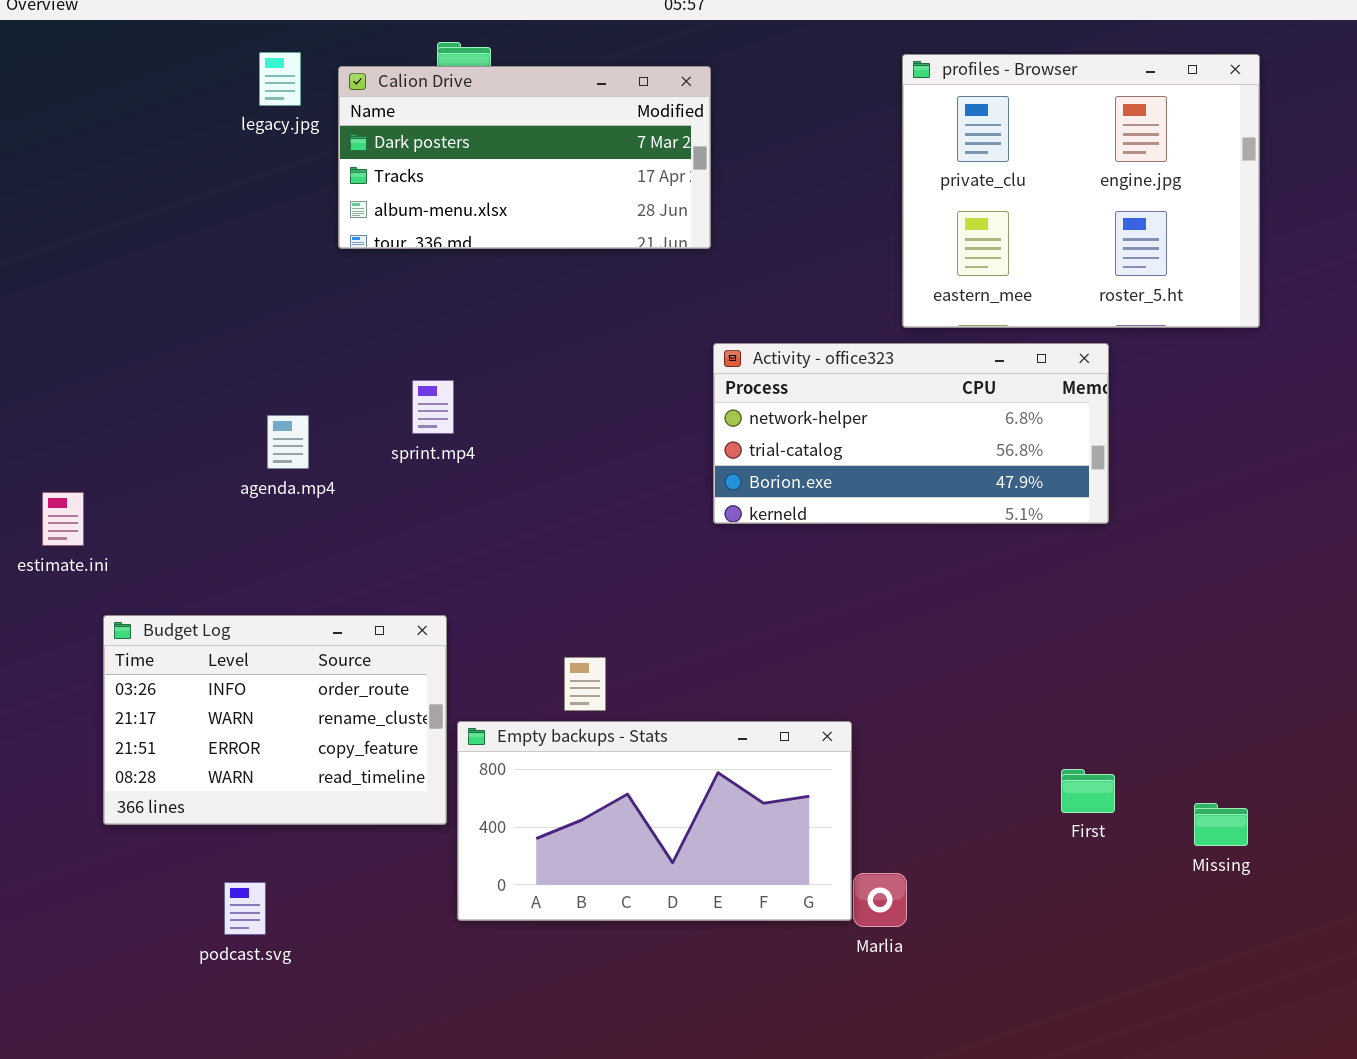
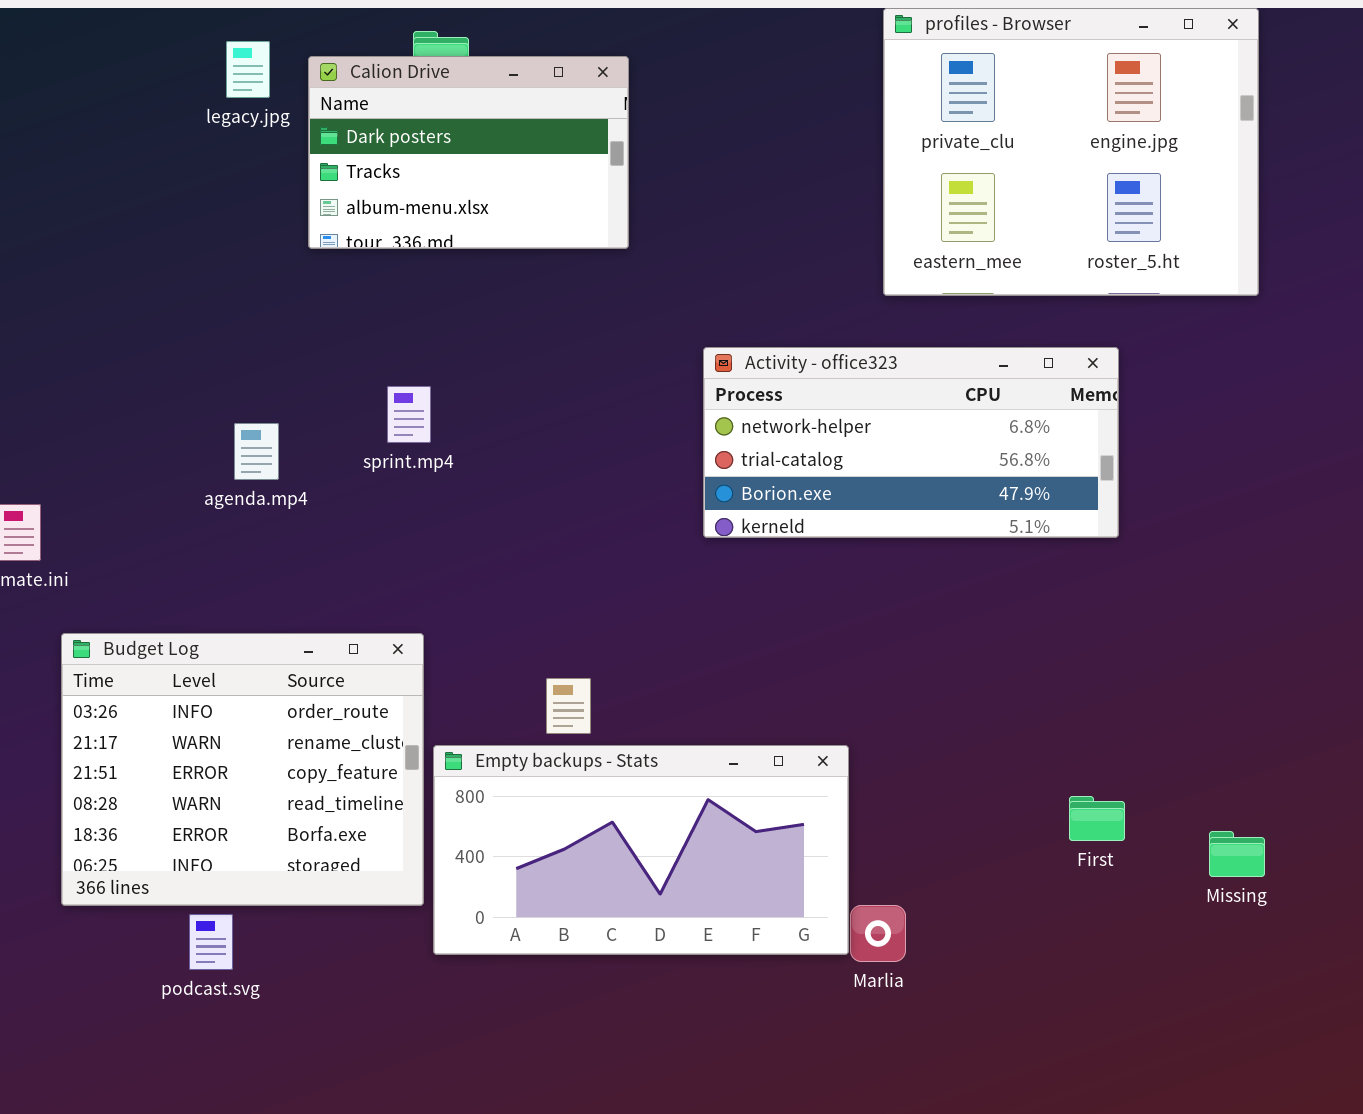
profiles - Browser: [902,54,1260,328] -> [883,8,1259,296], moved
Calion Drive: [338,66,711,249] -> [308,56,629,249], resized
Budget Log: [103,615,447,825] -> [61,633,424,906], resized

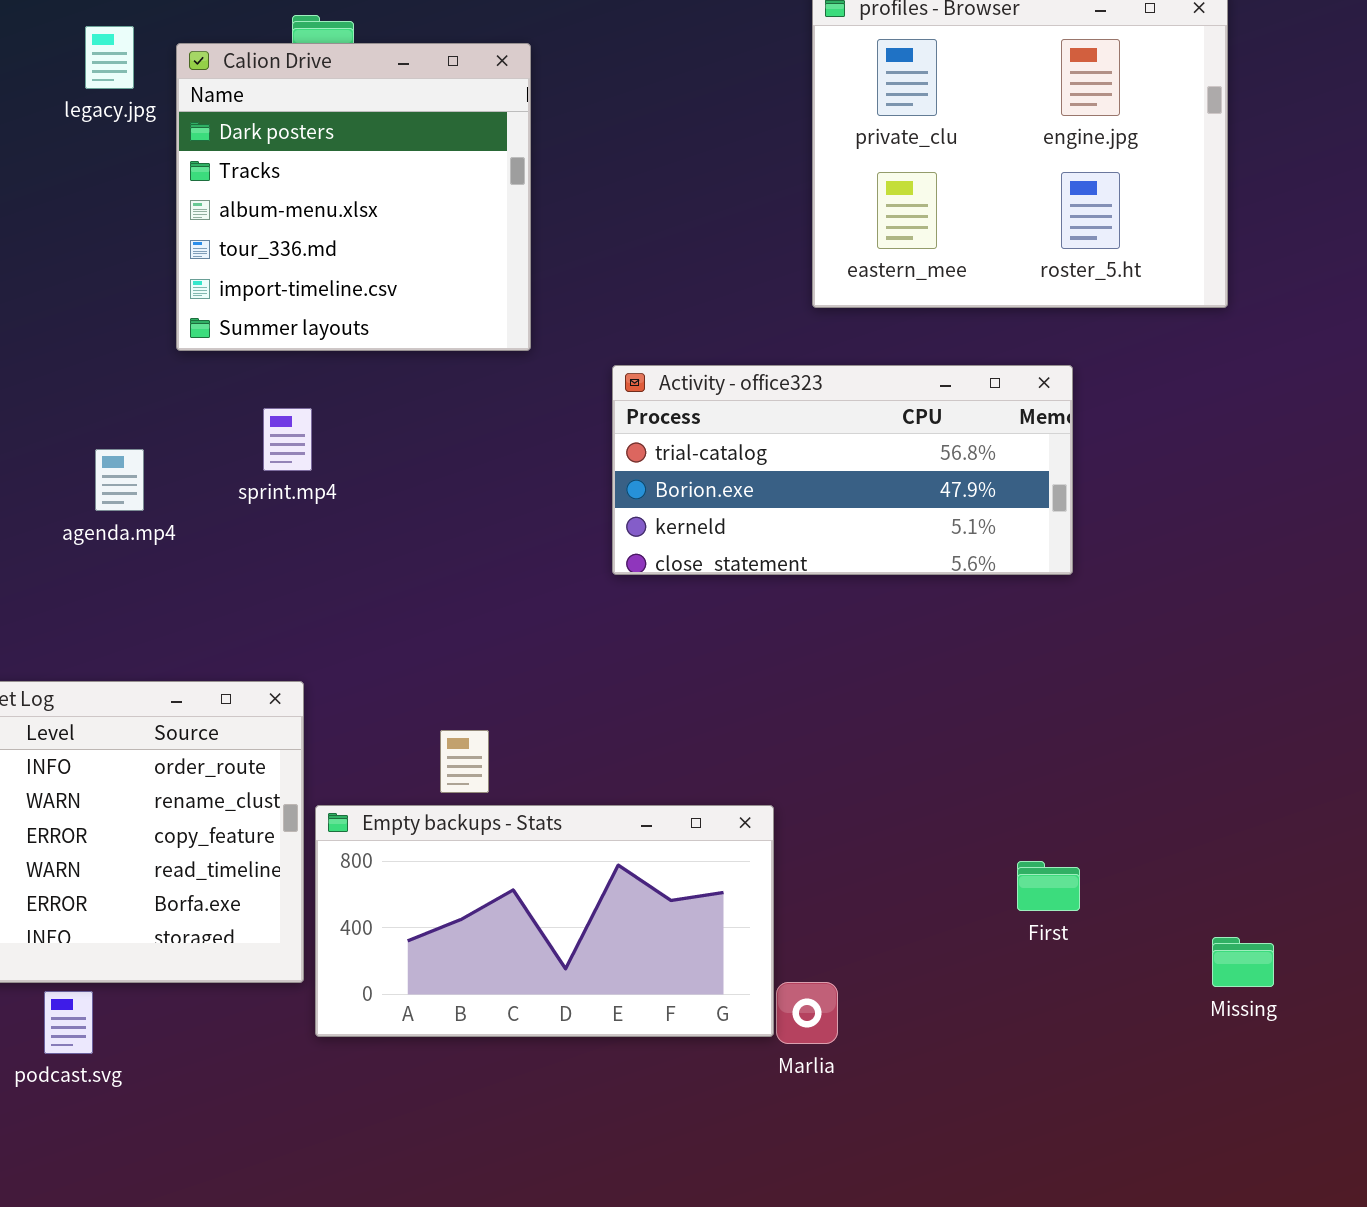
Calion Drive: [308,56,629,249] -> [176,43,531,351], resized
Activity - office323: [703,347,1119,538] -> [612,365,1073,575], scrolled down 1 row
Missing: [1209,831,1265,877] -> [1212,937,1274,987], moved

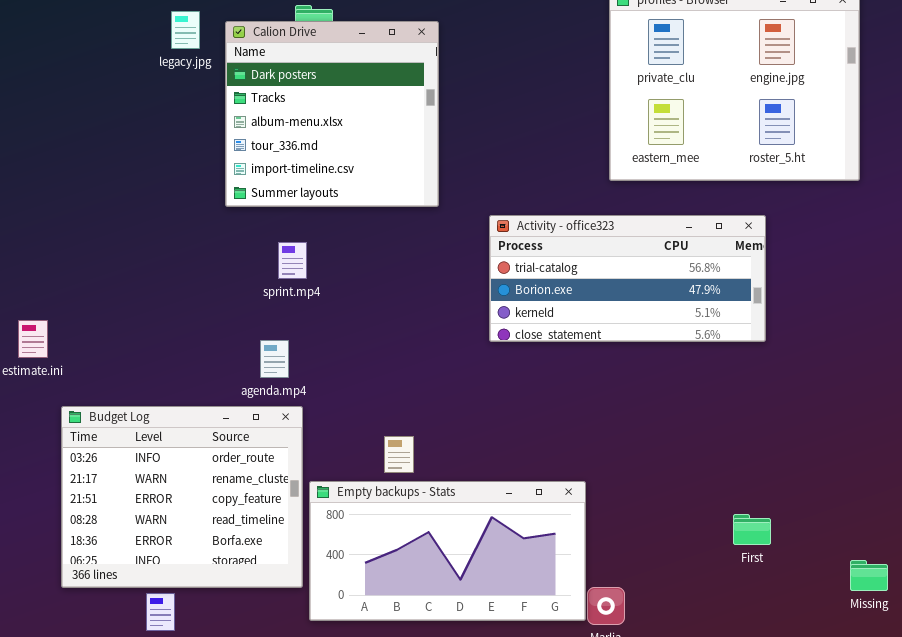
agenda.mp4: [95,449,144,511] -> [260,340,289,378], moved

